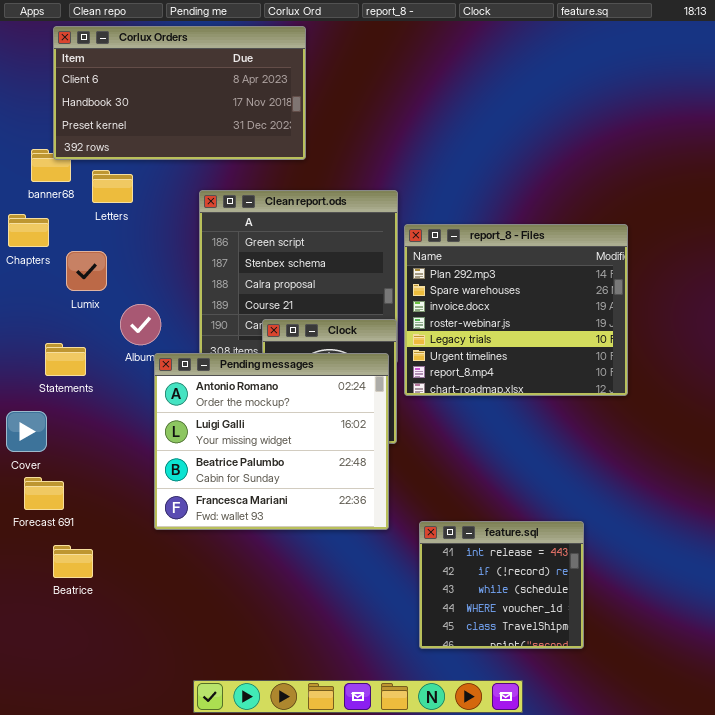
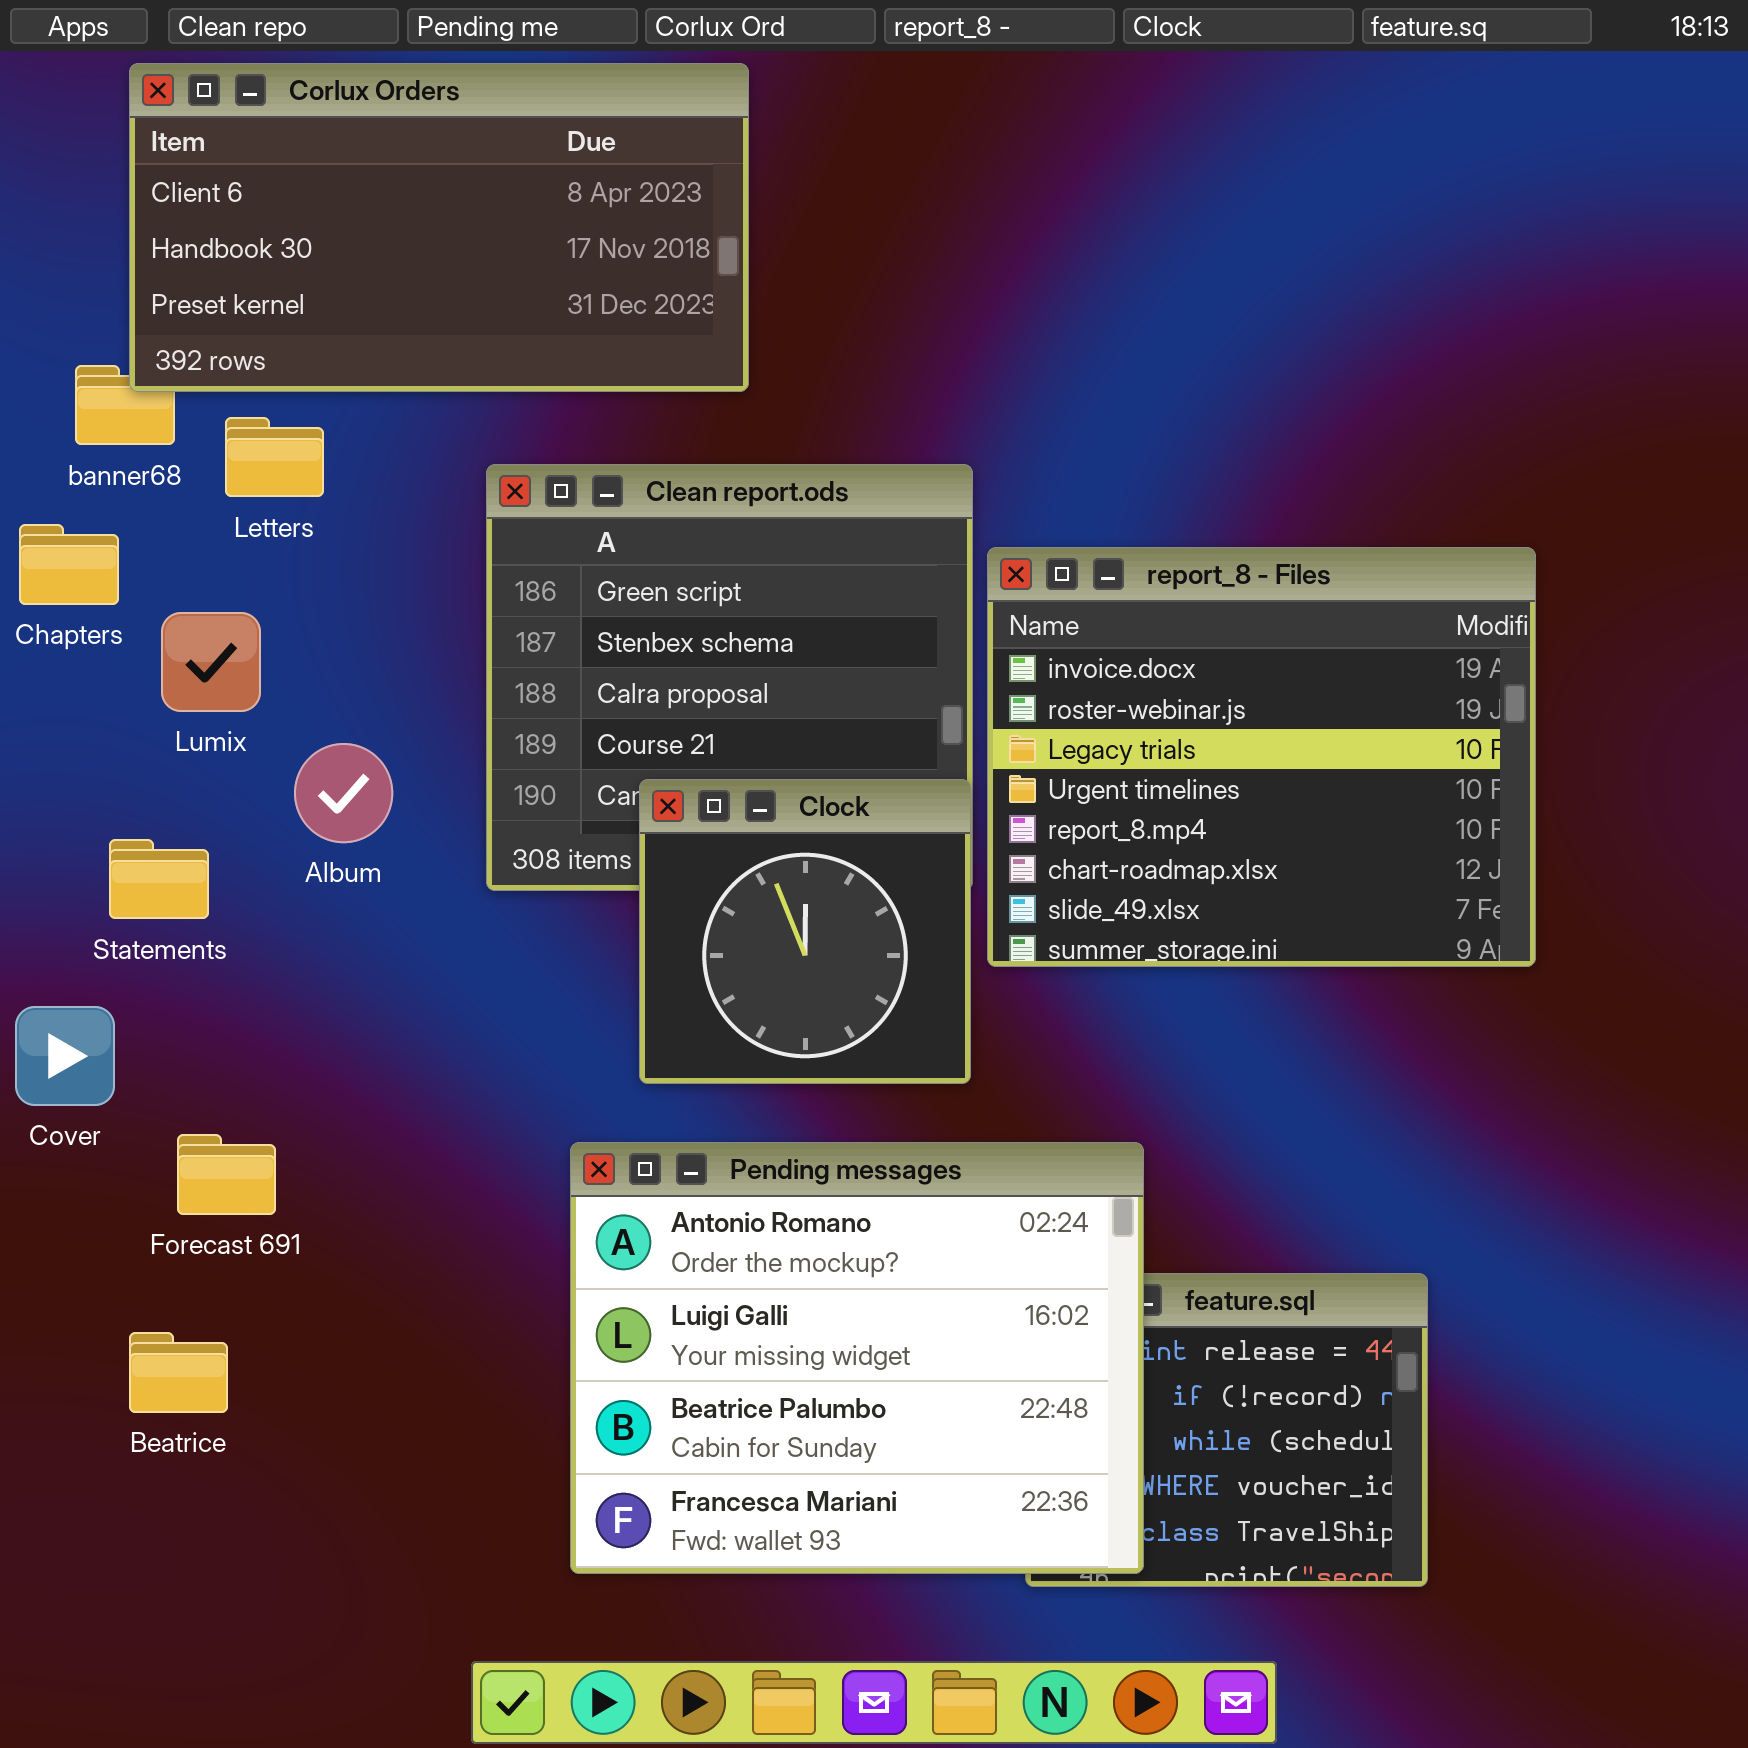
report_8 - Files: [404,224,628,396] -> [987,547,1536,967], scrolled down 2 rows
Pending messages: [154,353,389,530] -> [570,1142,1144,1574], moved
Forecast 691: [24,477,64,510] -> [177,1134,276,1215], moved

